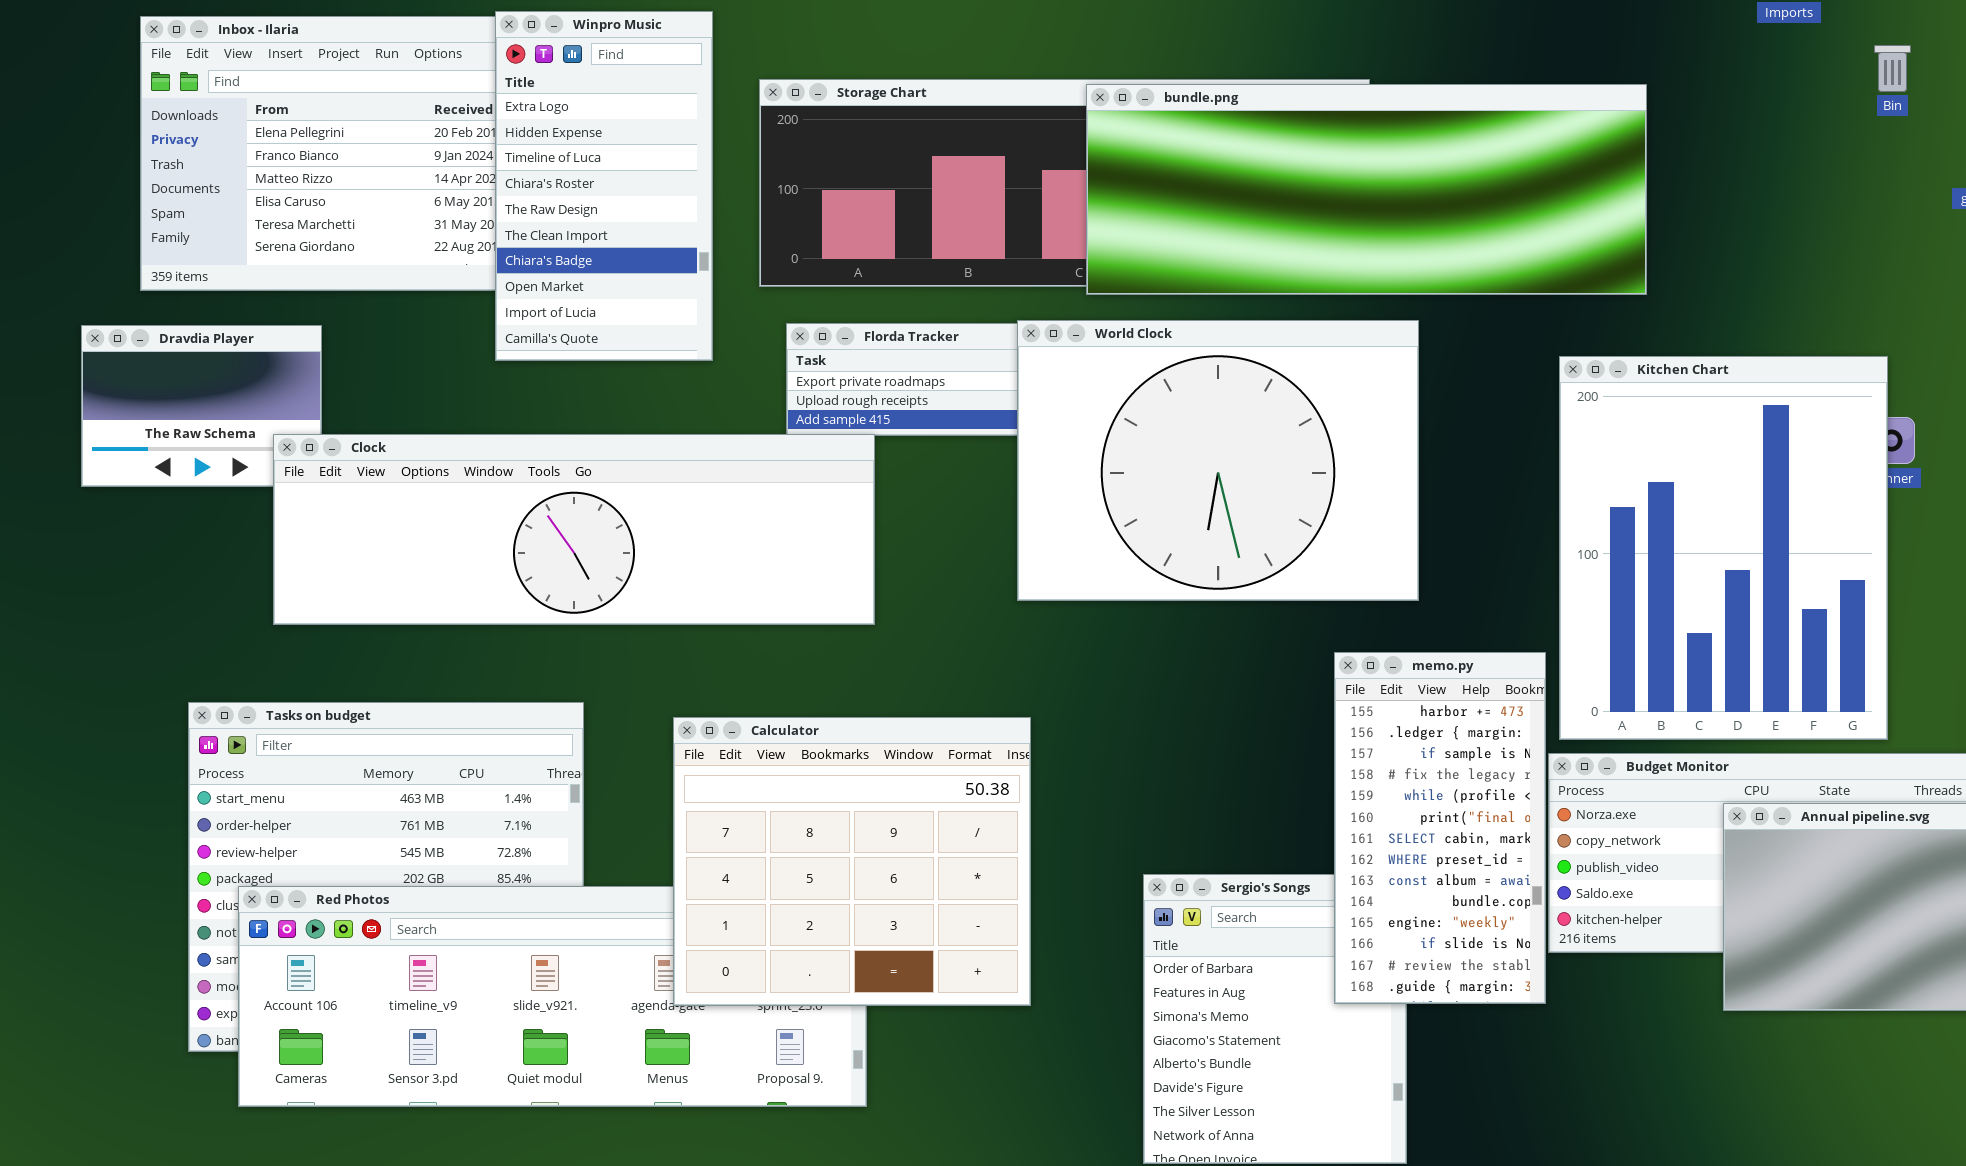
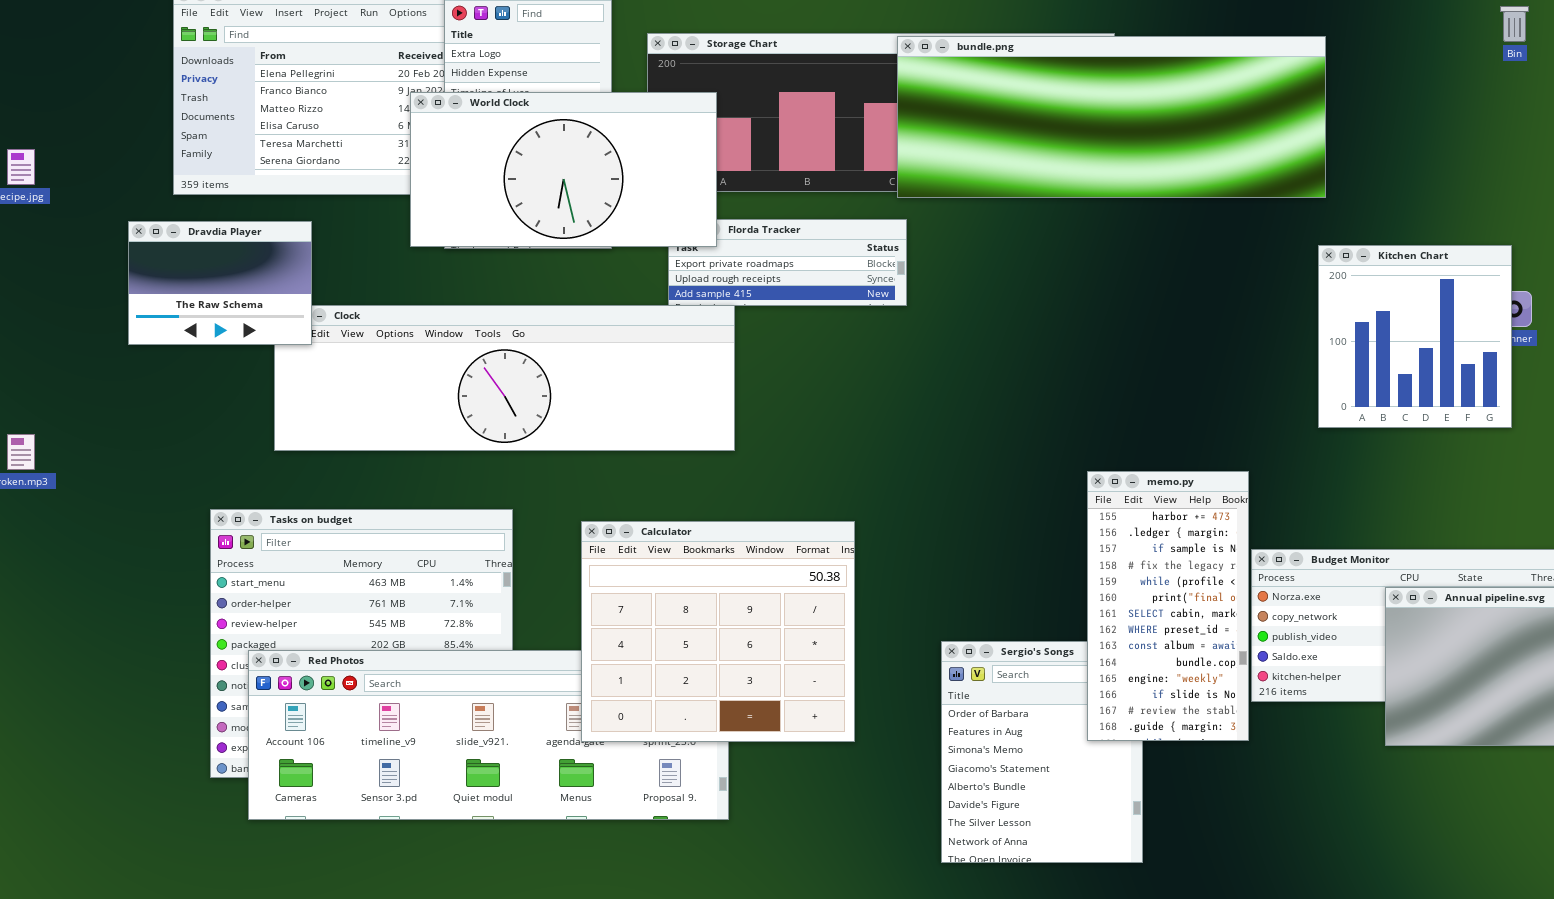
World Clock: [1017,320,1419,601] -> [410,92,717,247], moved, resized
Dravdia Player: [81,325,322,487] -> [128,221,312,345], raised
Kitchen Chart: [1559,356,1888,740] -> [1318,245,1512,428], resized

